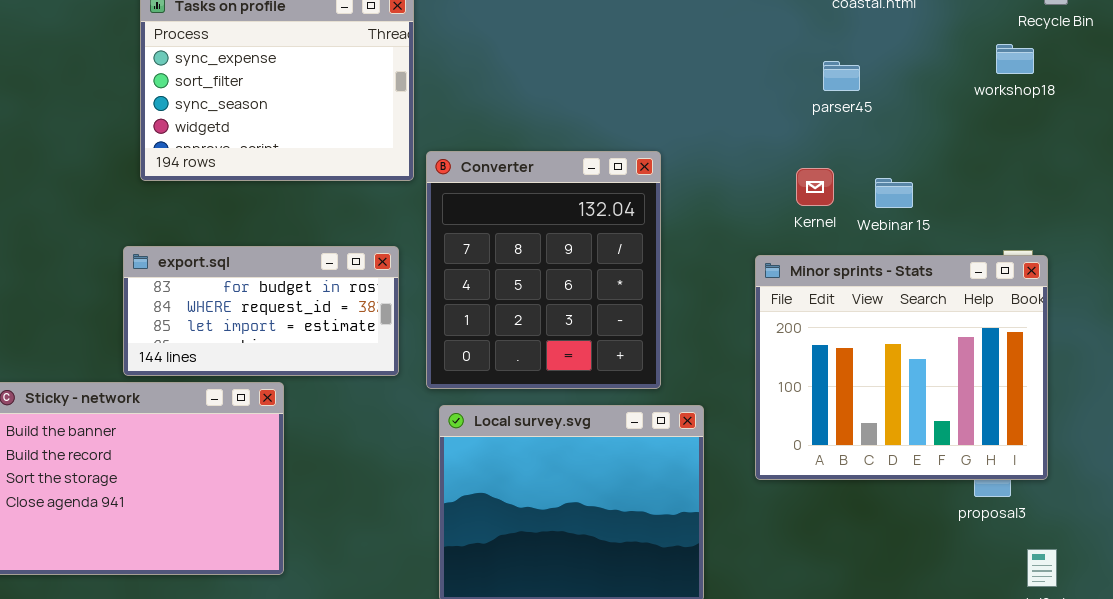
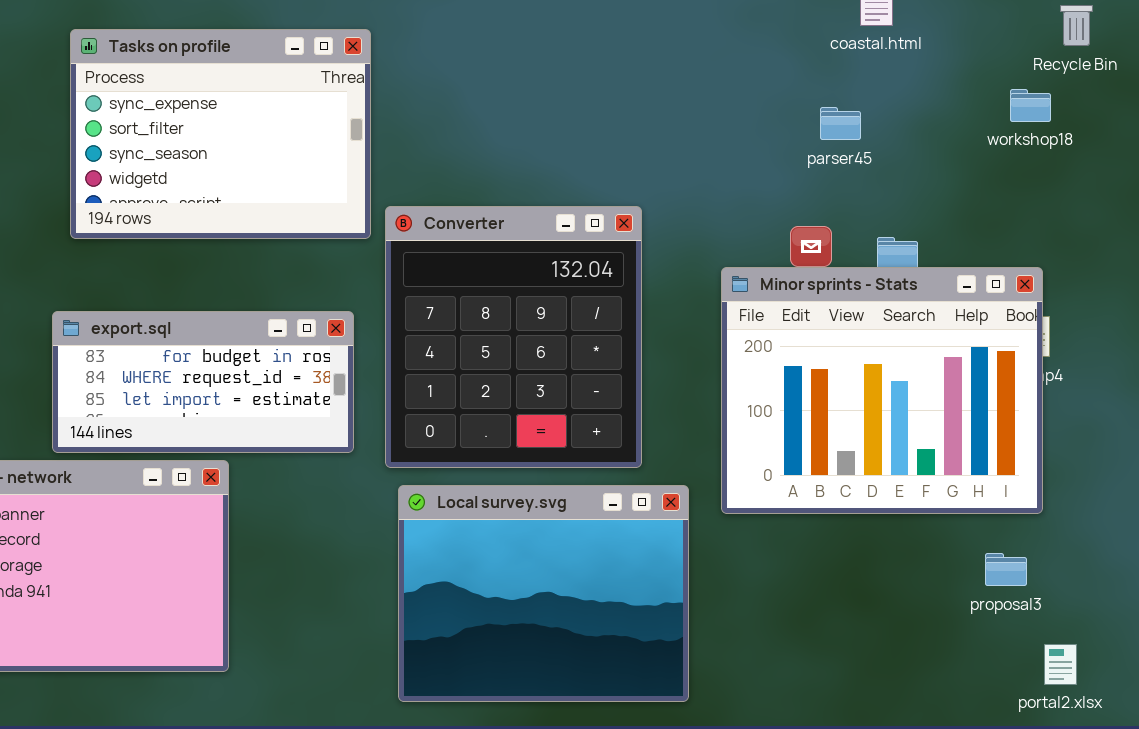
Minor sprints - Stats: [755,255,1048,480] -> [721,267,1043,514], moved

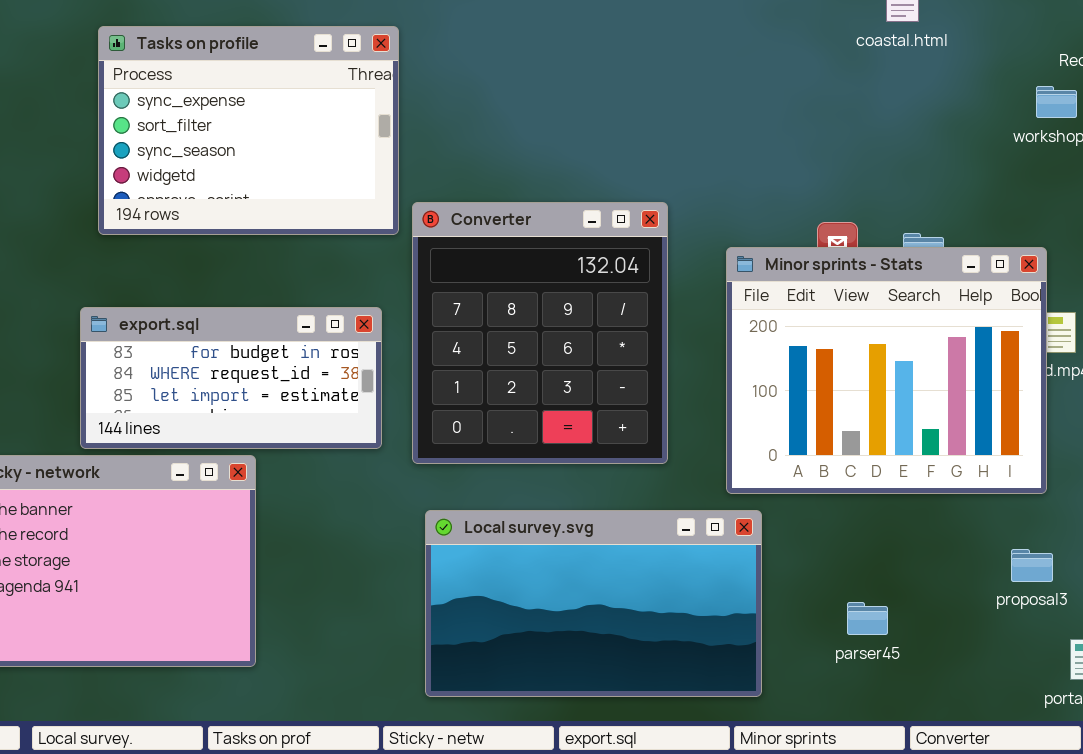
parser45: [820,107,861,140] -> [847,602,888,635], moved
Minor sprints - Stats: [721,267,1043,514] -> [726,247,1047,494], moved
Local survey.svg: [398,485,689,702] -> [425,510,762,697], resized

